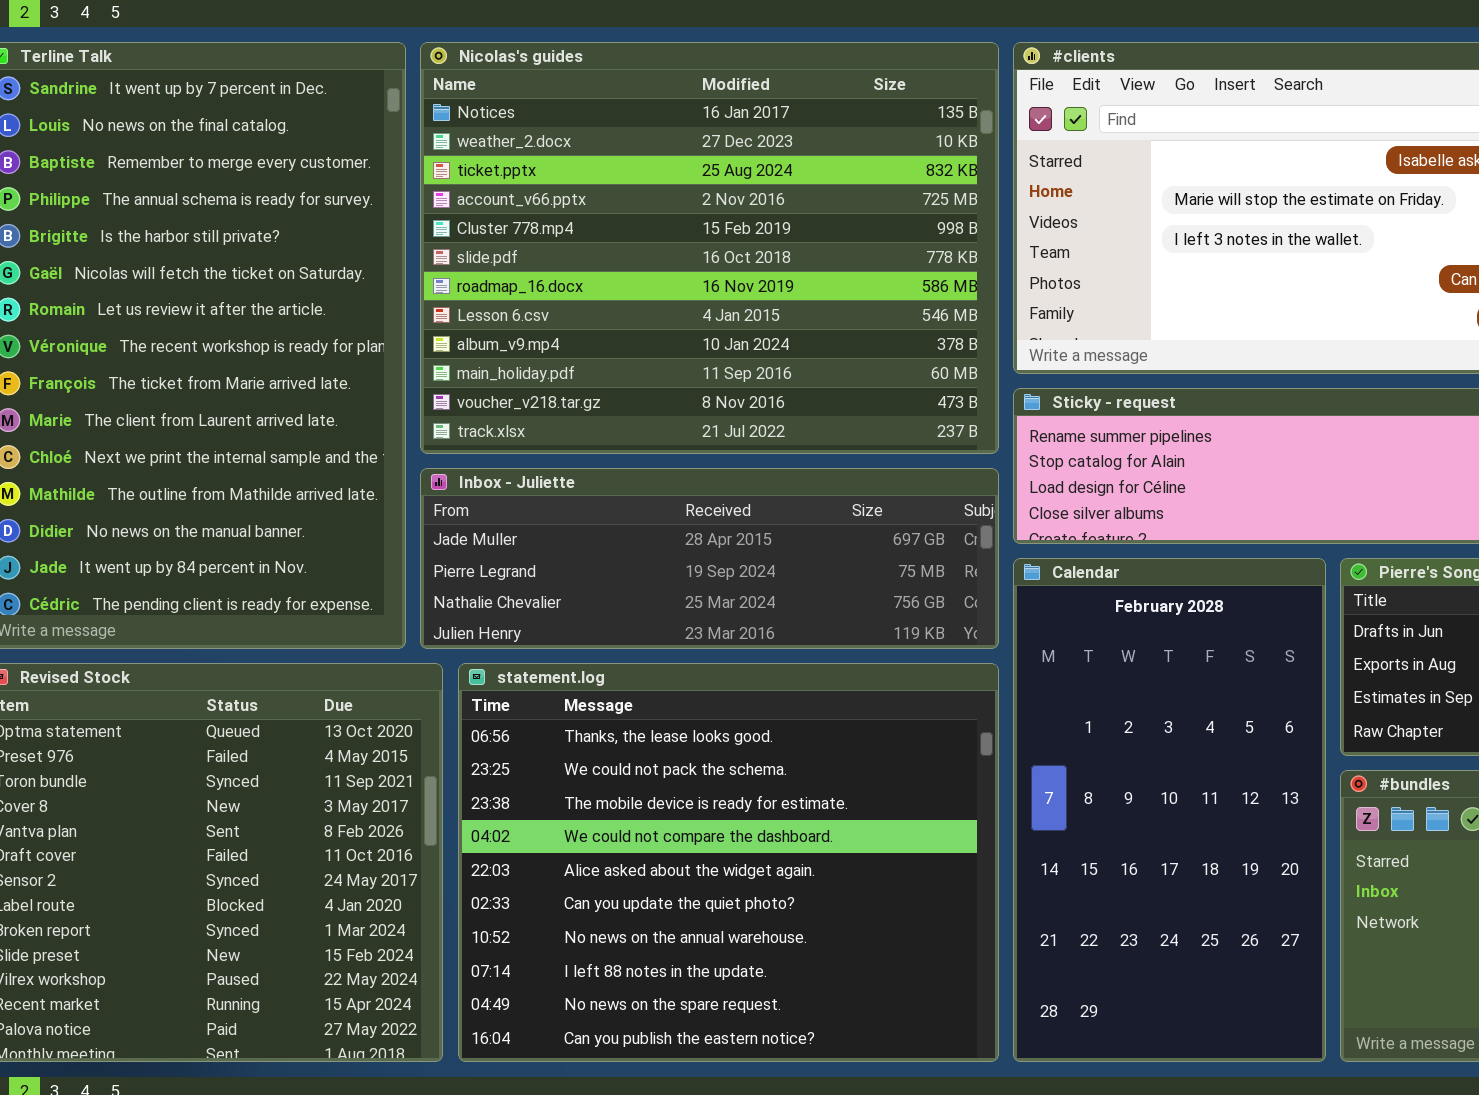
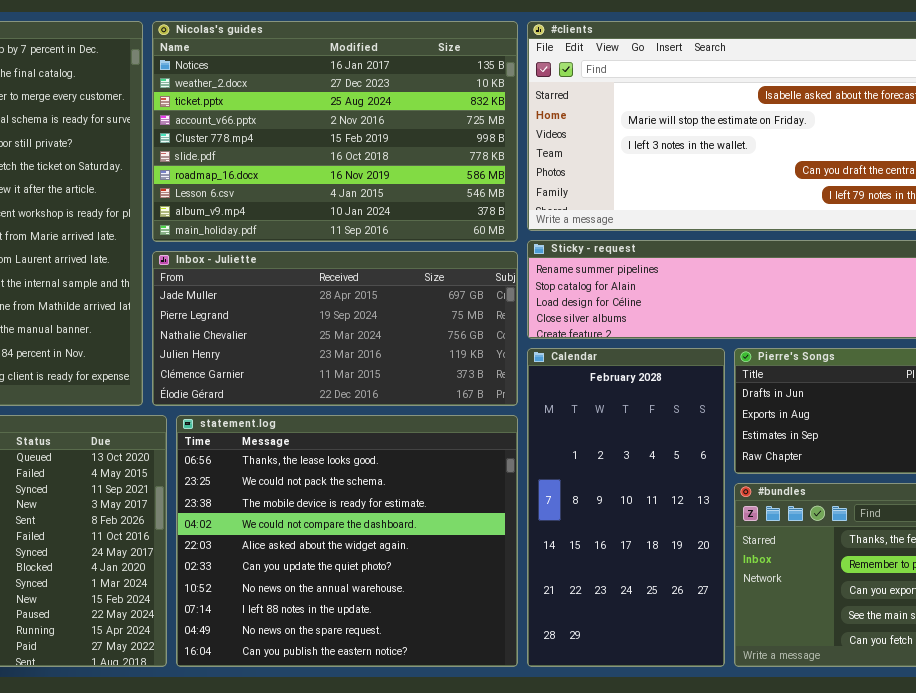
Nicolas's guides: [420,42,999,454] -> [152,21,518,242], resized
Inbox - Juliette: [420,468,999,649] -> [152,251,518,406], resized

